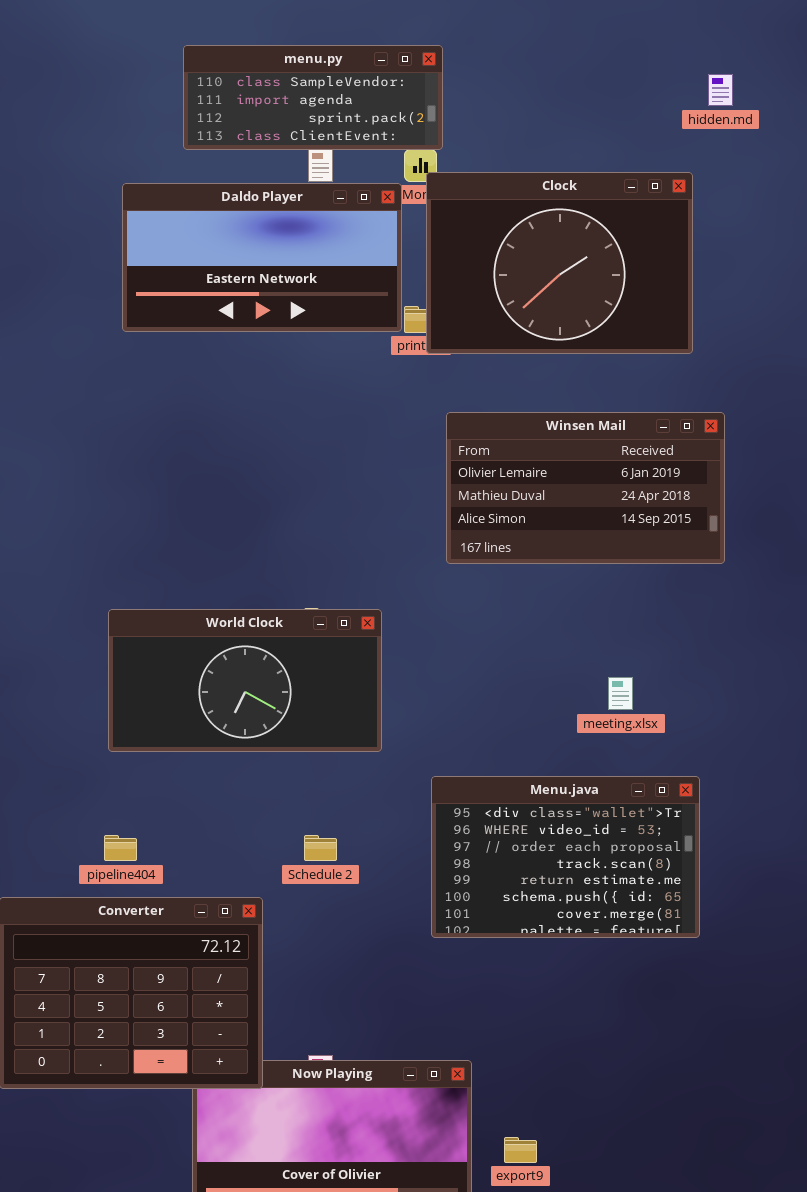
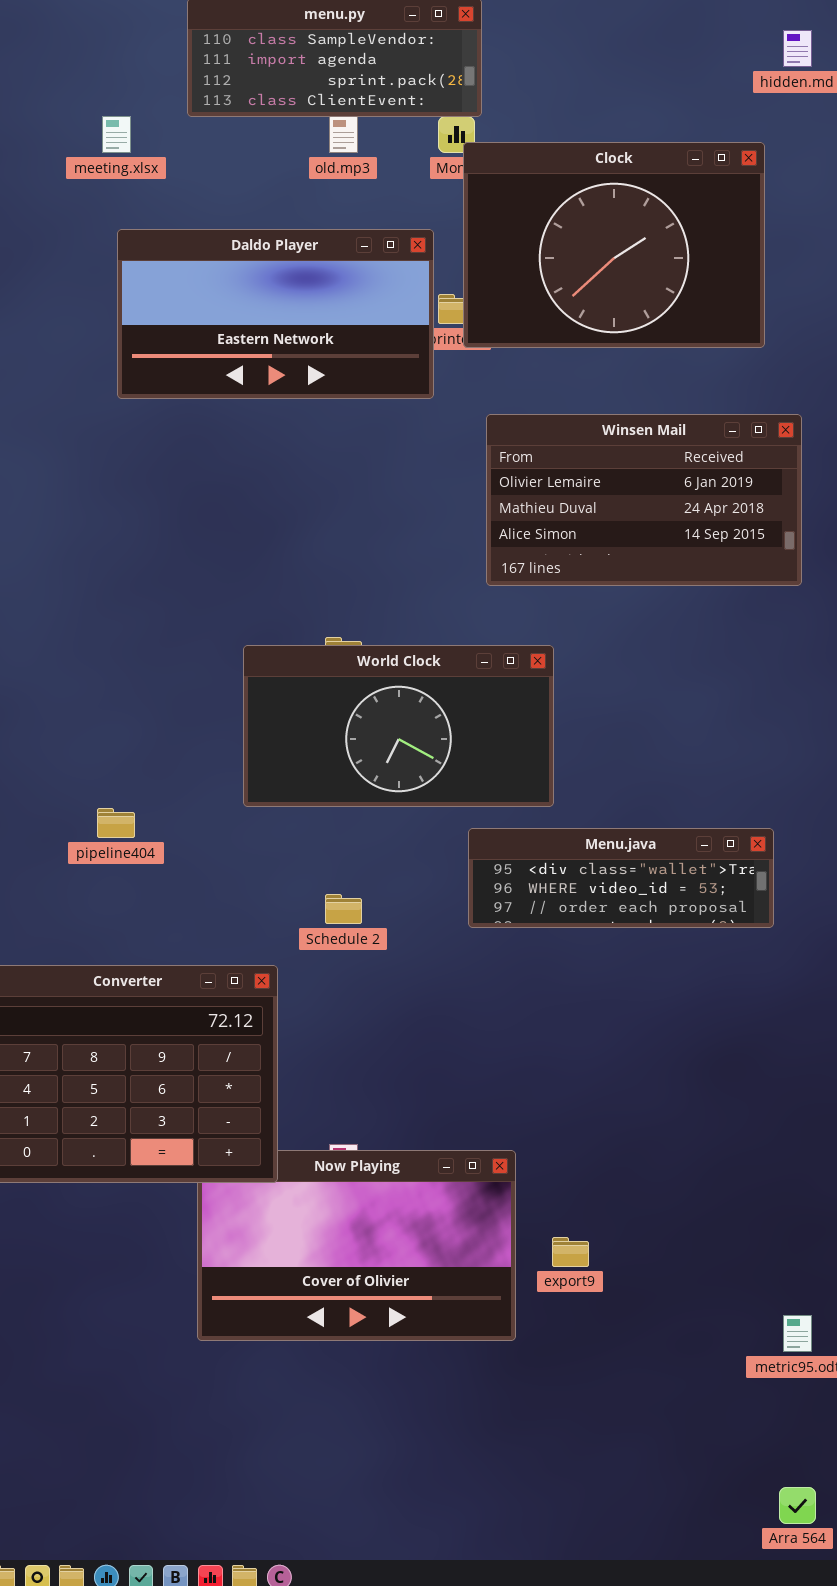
Daldo Player: [122,183,402,332] -> [117,229,434,399], moved
World Clock: [108,609,382,752] -> [243,645,554,807], moved
meeting.xlsx: [608,677,633,710] -> [102,116,131,153], moved
Menu.java: [431,776,700,938] -> [468,828,774,928], resized
pipeline404: [104,835,137,861] -> [97,808,135,838], moved

